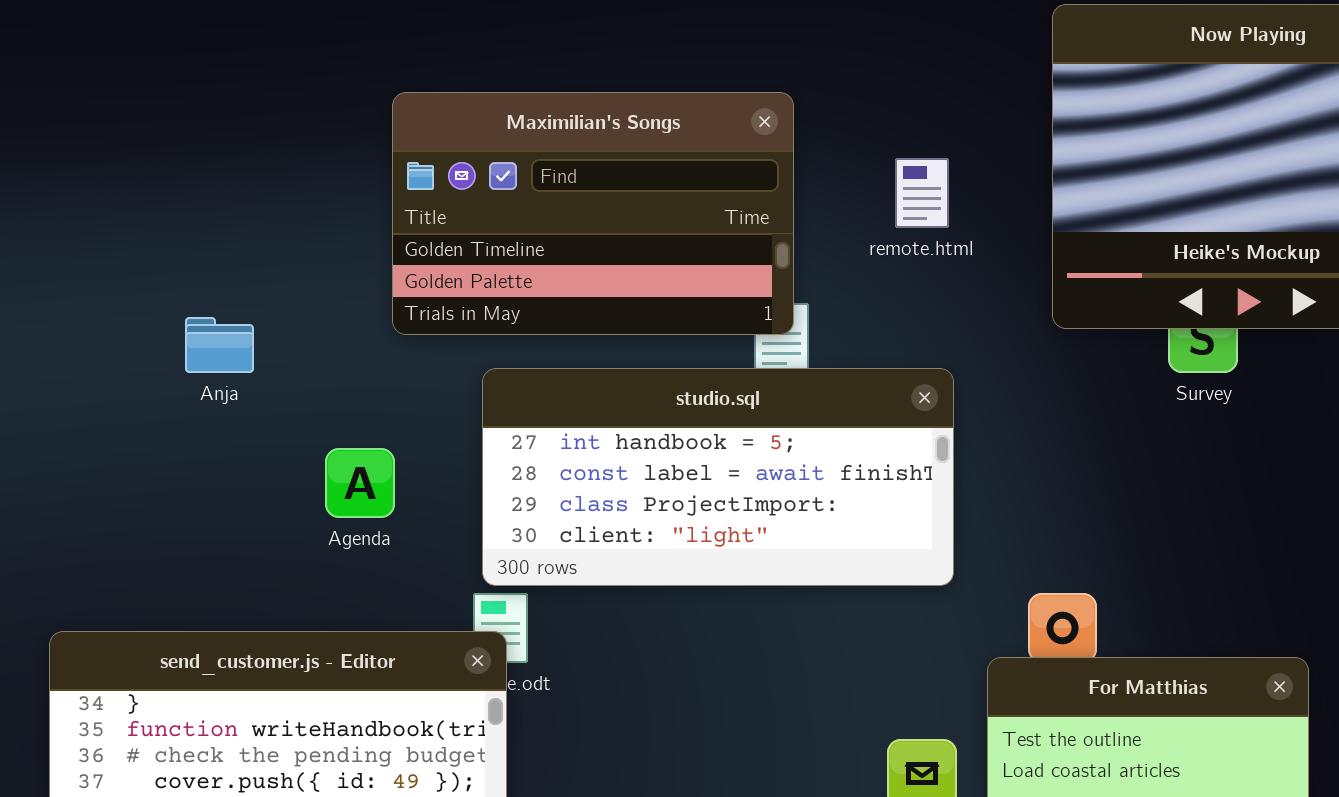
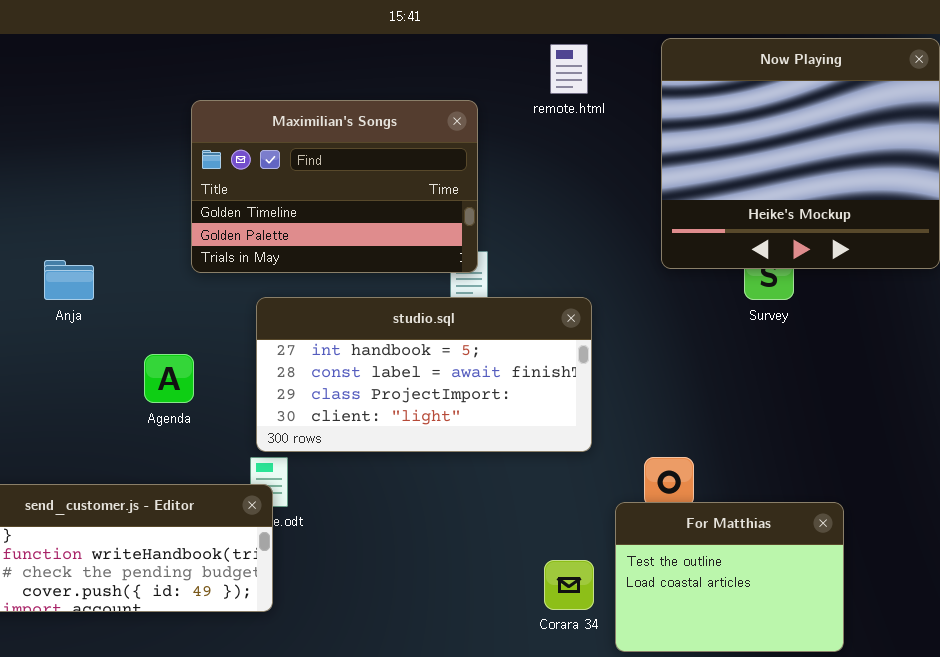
remote.html: [895,158,949,228] -> [550,44,588,94], moved

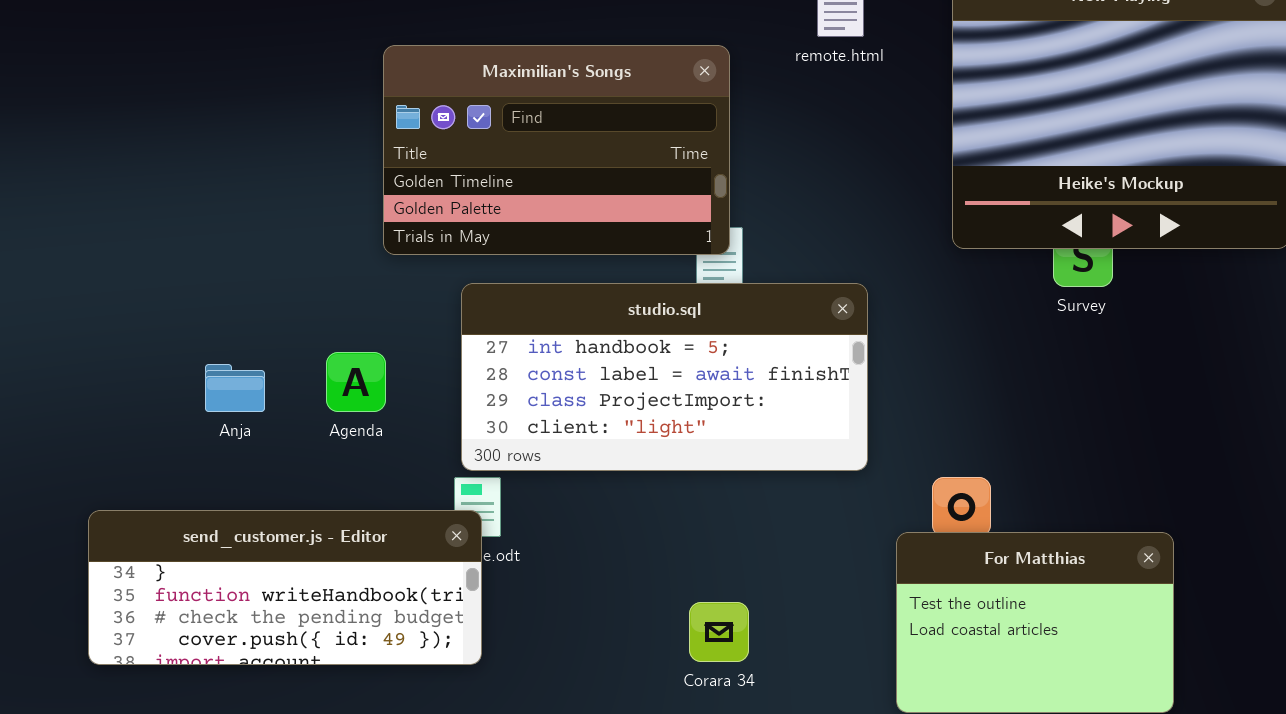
Anja: [44,260,94,300] -> [205,364,265,412], moved
Corara 34: [544,560,594,610] -> [689,602,749,662], moved

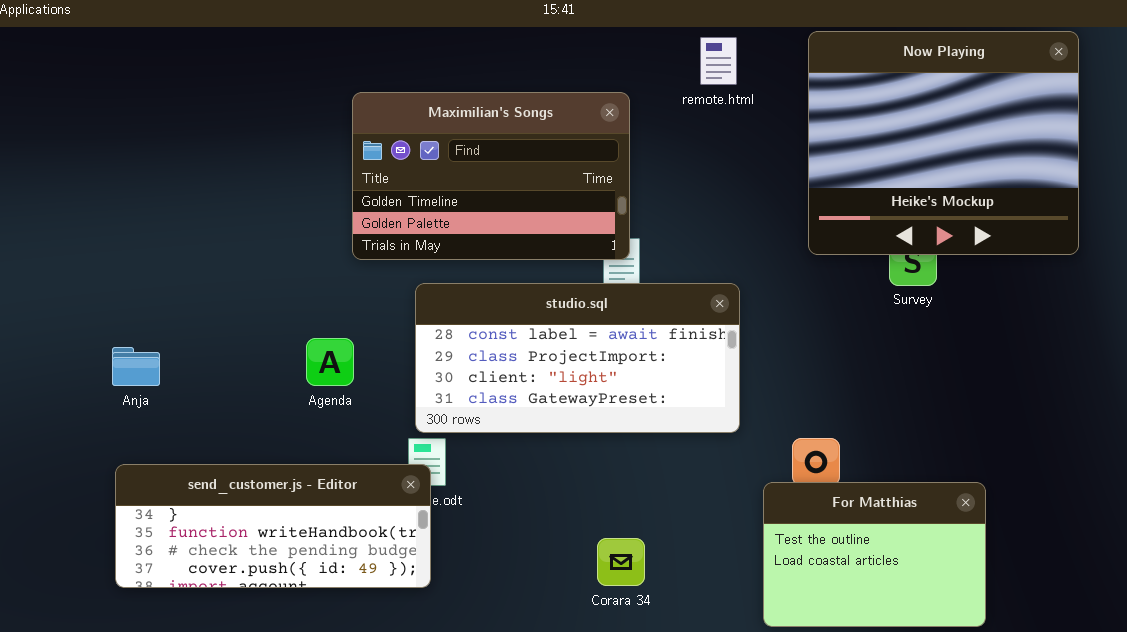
studio.sql: [461,283,868,471] -> [415,283,740,433], scrolled down 1 row
Anja: [205,364,265,412] -> [112,347,160,386], moved

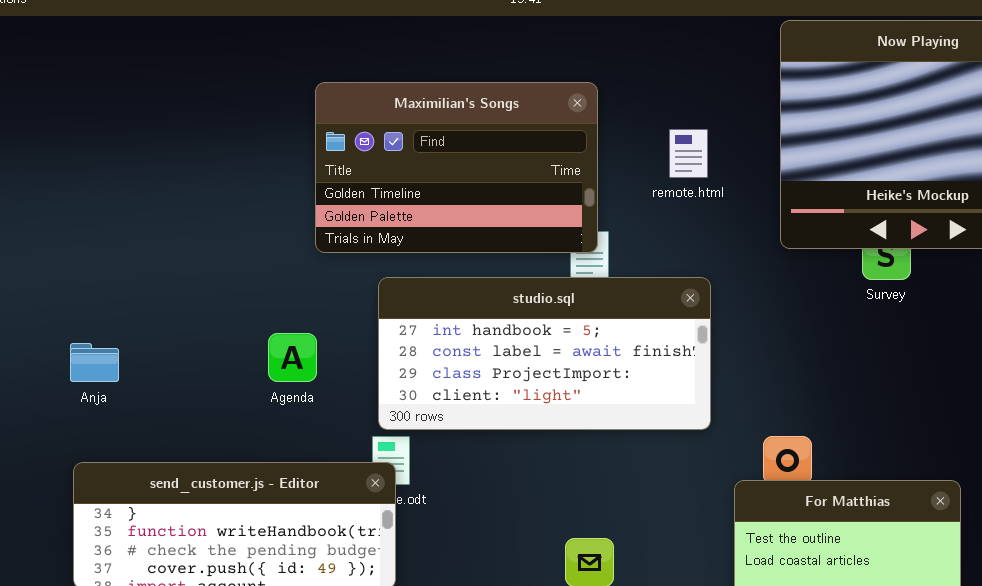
remote.html: [700,37,737,85] -> [669,129,708,178], moved
studio.sql: [415,283,740,433] -> [378,277,711,430], scrolled up 1 row

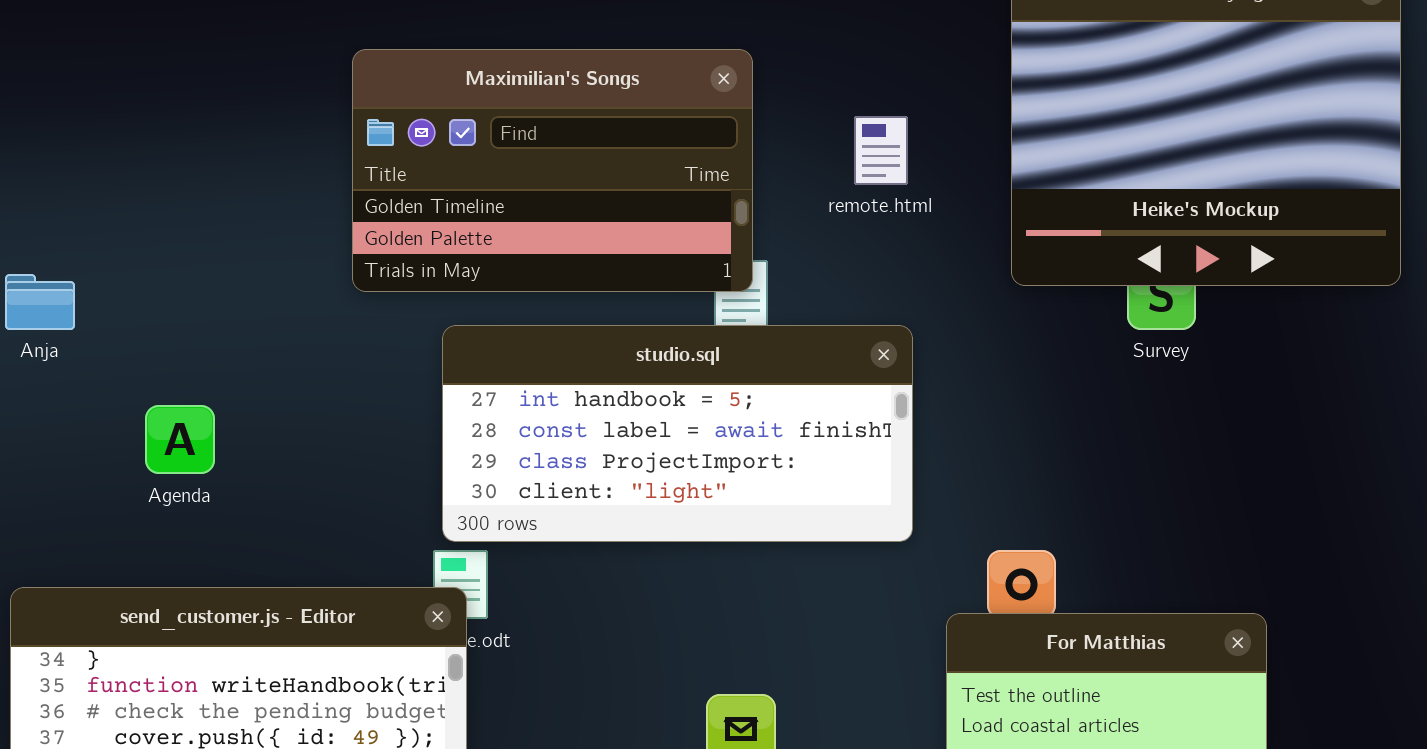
Agenda: [268,333,317,382] -> [145,405,215,474], moved
Anja: [70,343,119,382] -> [5,274,75,330], moved

